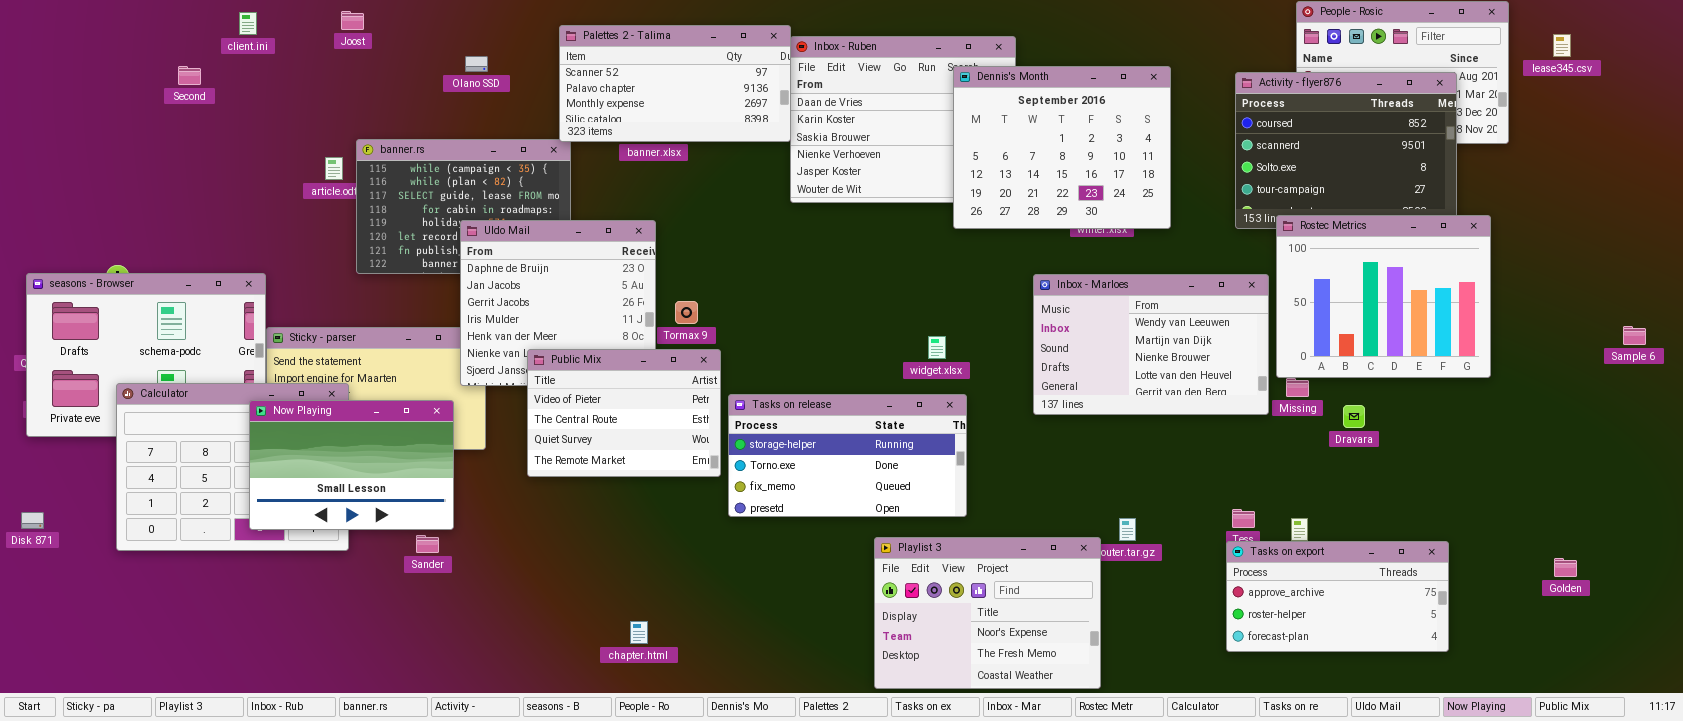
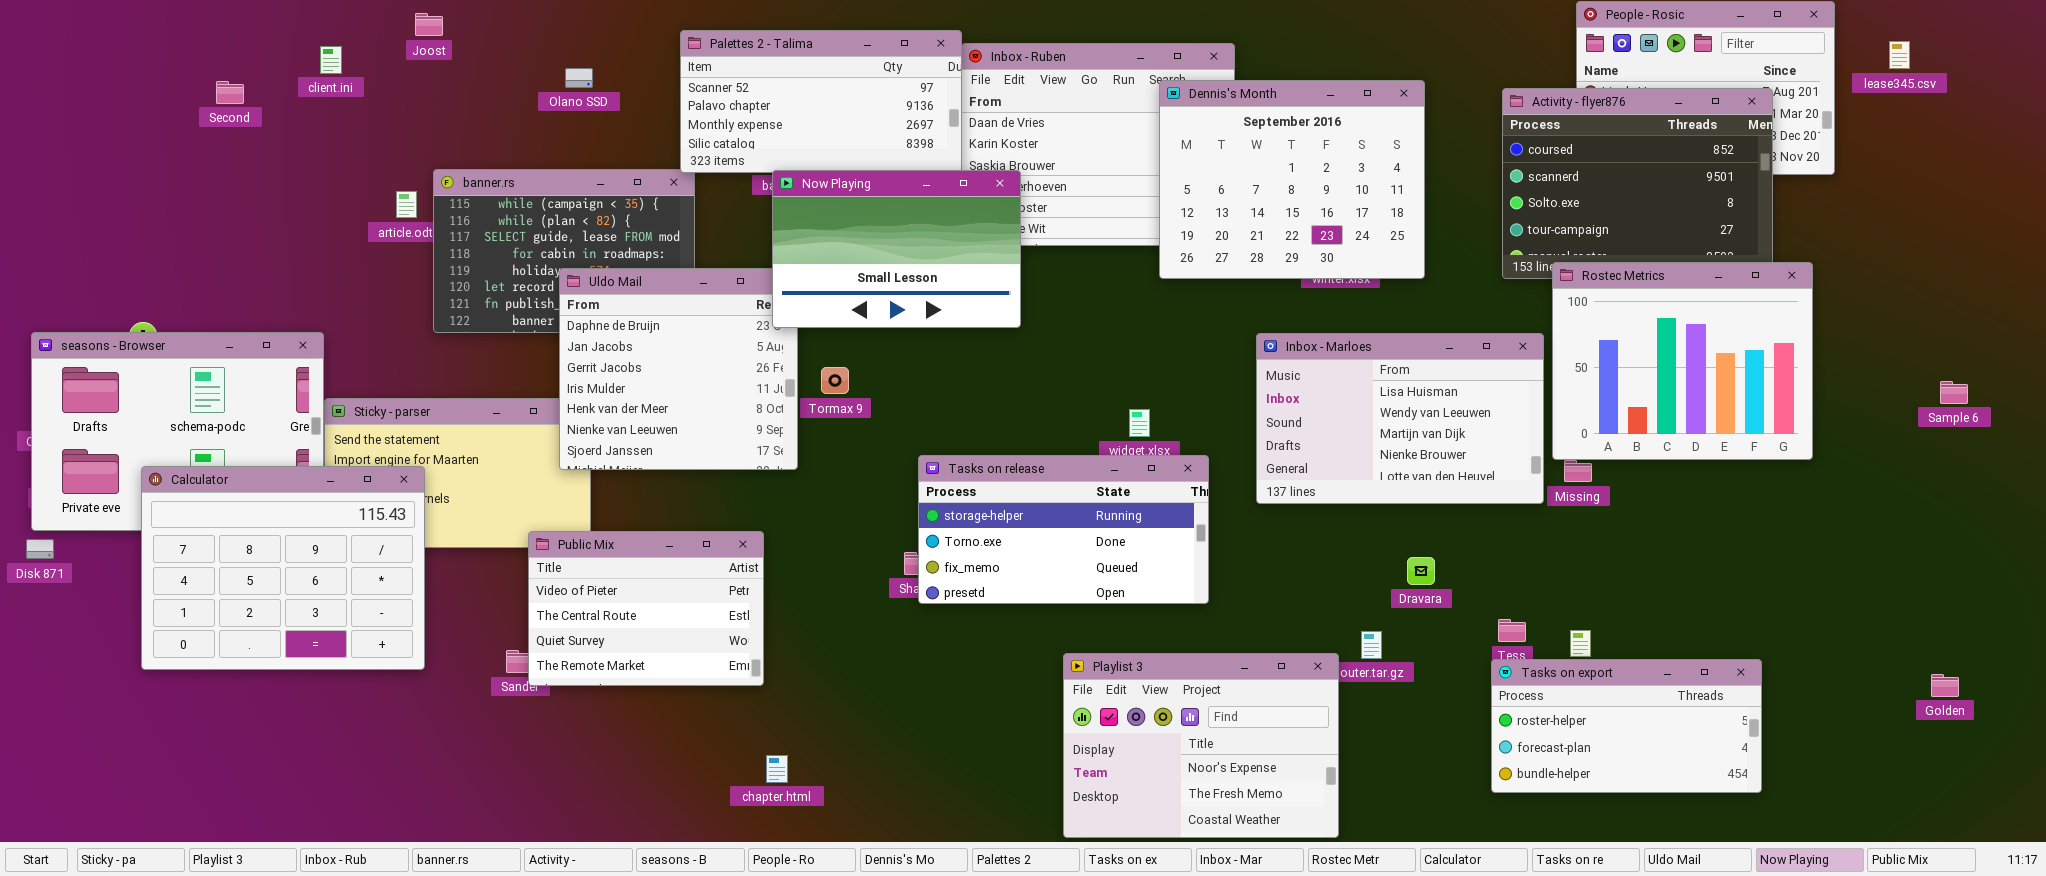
client.ini: [239,12,257,35] -> [320,46,342,74], moved
Inbox - Marloes: [1033,274,1269,415] -> [1256,333,1544,504], scrolled up 1 row
Sample 6: [1623,326,1646,345] -> [1940,381,1968,404], moved
Public Mix: [527,349,721,477] -> [528,531,764,686], moved
Tasks on release: [728,394,967,517] -> [918,455,1209,604], moved
Now Playing: [249,400,454,530] -> [772,170,1021,328], moved
Dravara: [1343,405,1365,428] -> [1407,557,1435,585], moved
Disk 871: [21,512,44,529] -> [26,539,54,559], moved
Tasks on export: [1226,541,1449,652] -> [1491,659,1762,793], scrolled down 1 row
Golden: [1554,558,1577,577] -> [1931,674,1959,697], moved

